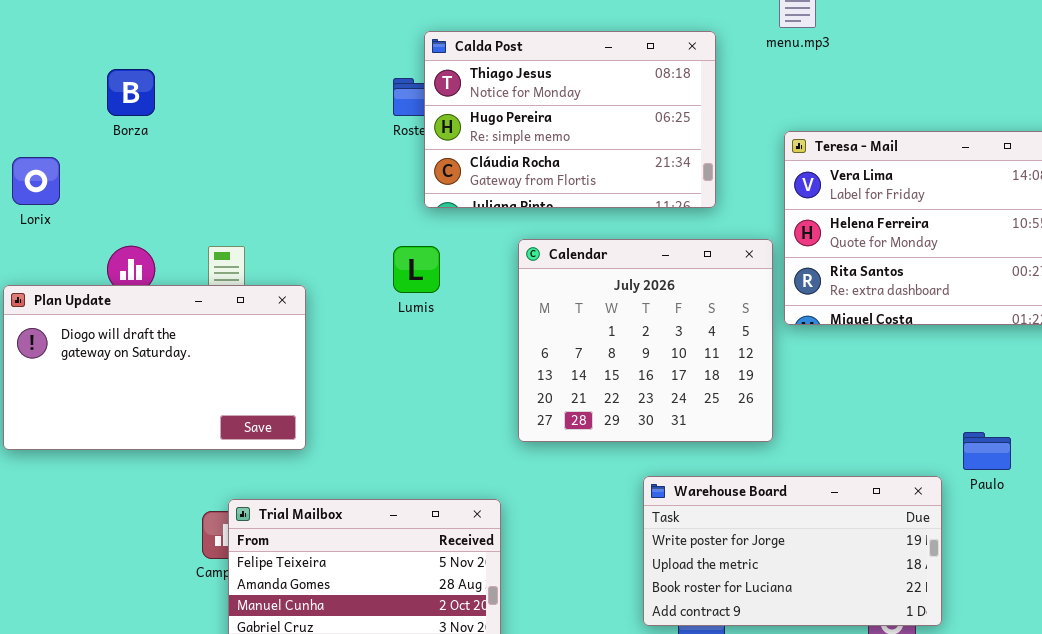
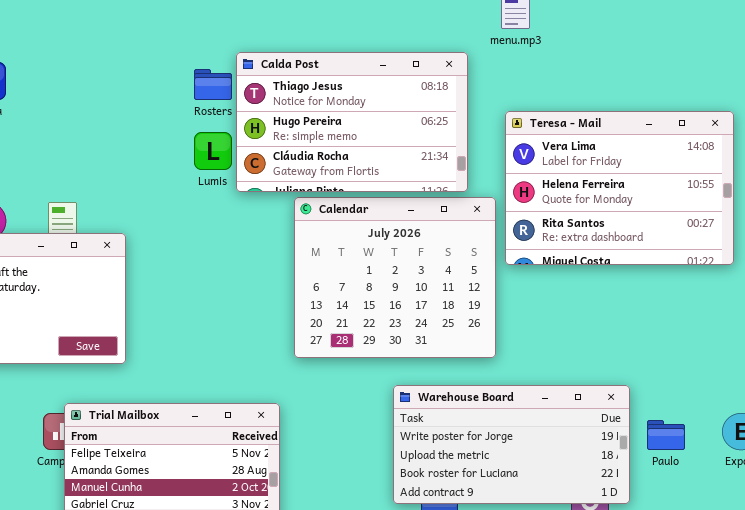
Calda Post: [424,31,716,208] -> [236,52,468,192], moved
Lumis: [393,246,440,293] -> [194,132,232,170], moved
Paulo: [963,432,1011,470] -> [647,420,685,450], moved

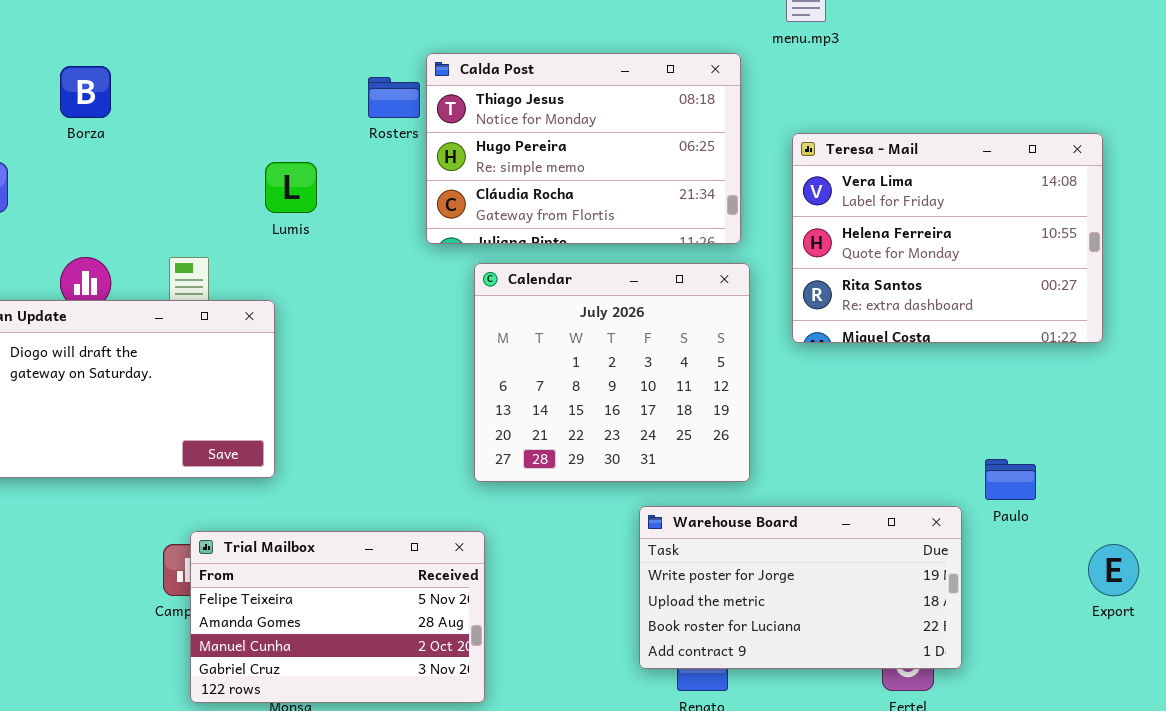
Lumis: [194,132,232,170] -> [265,162,317,213], moved
Calendar: [294,197,496,358] -> [474,263,750,482], moved
Paulo: [647,420,685,450] -> [985,459,1036,500], moved

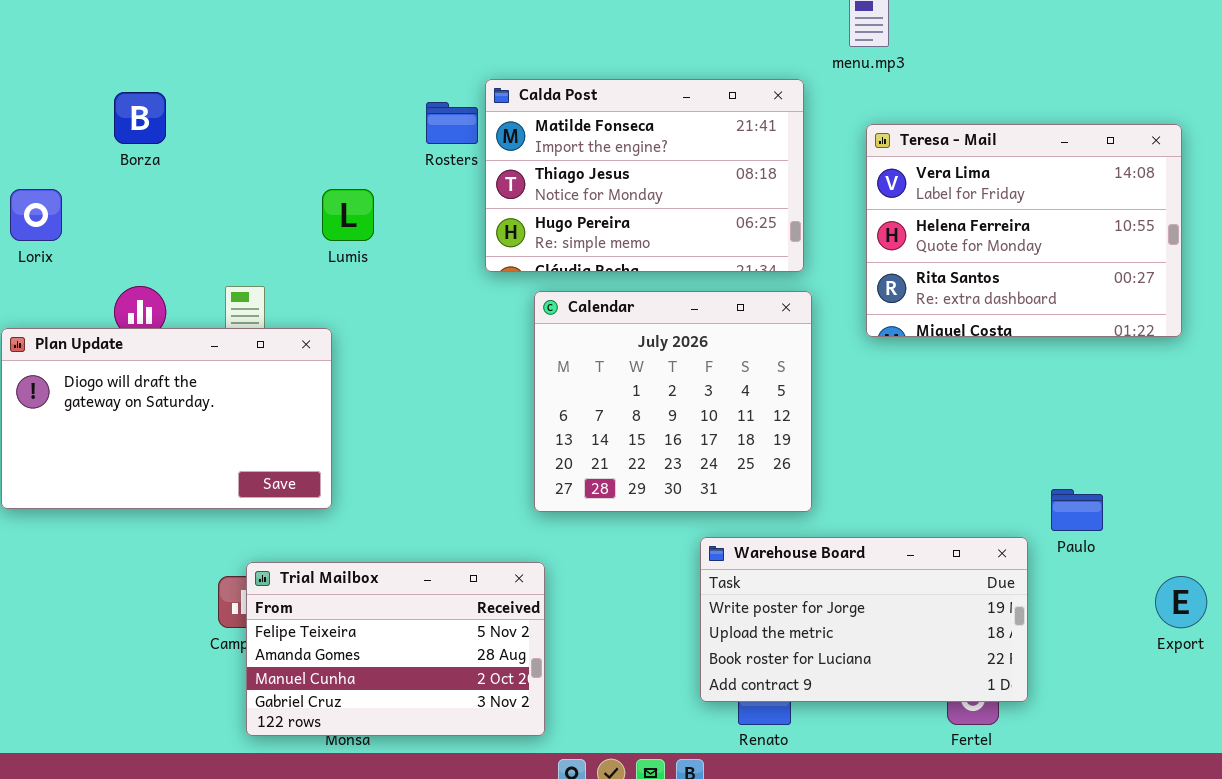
Calda Post: [426,53,741,244] -> [485,79,804,272], scrolled up 1 row
Teresa - Mail: [792,133,1103,343] -> [866,124,1182,337], moved

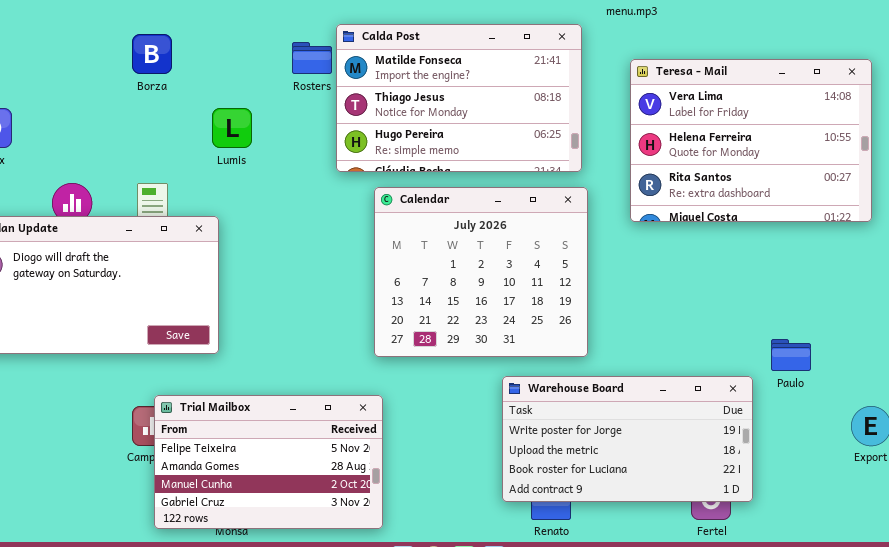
Borza: [114,92,166,144] -> [132,34,172,74], moved

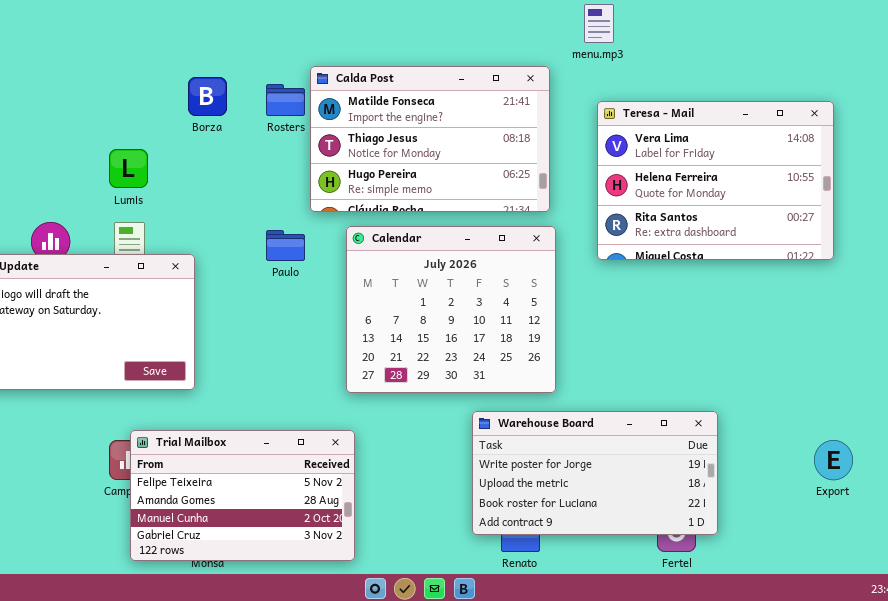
Borza: [132,34,172,74] -> [188,77,227,116], moved
Lumis: [212,108,252,148] -> [109,149,148,188], moved
Paulo: [771,339,811,371] -> [266,230,305,261], moved

